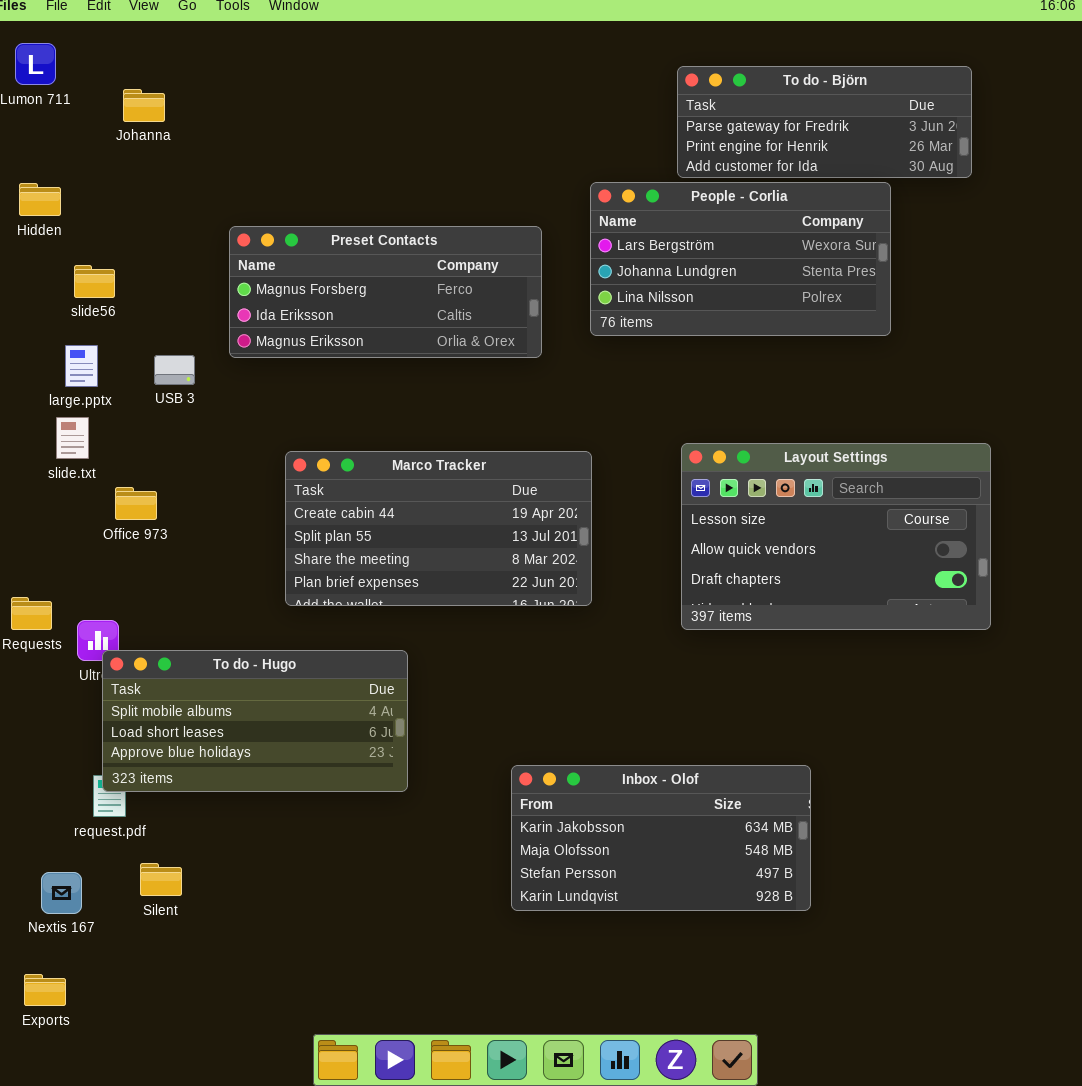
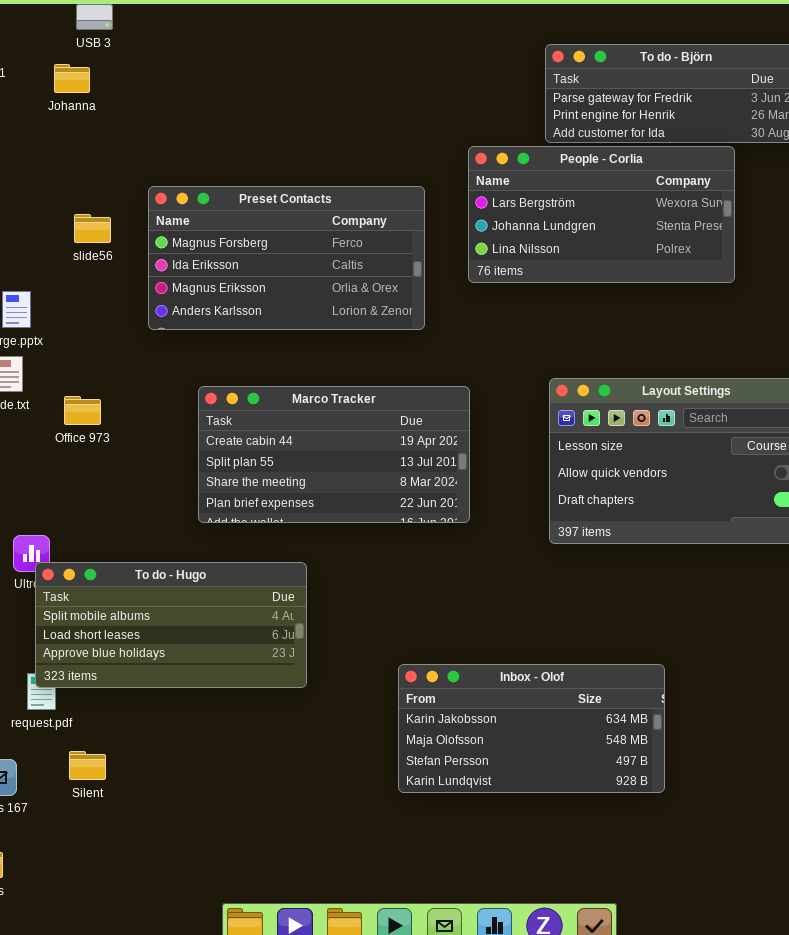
Preset Contacts: [229,226,542,358] -> [148,186,425,330], resized
slide56: [74,265,115,298] -> [74,214,111,243], moved
USB 3: [154,355,195,385] -> [76,4,113,30], moved
Office 973: [115,487,157,520] -> [64,396,101,425], moved

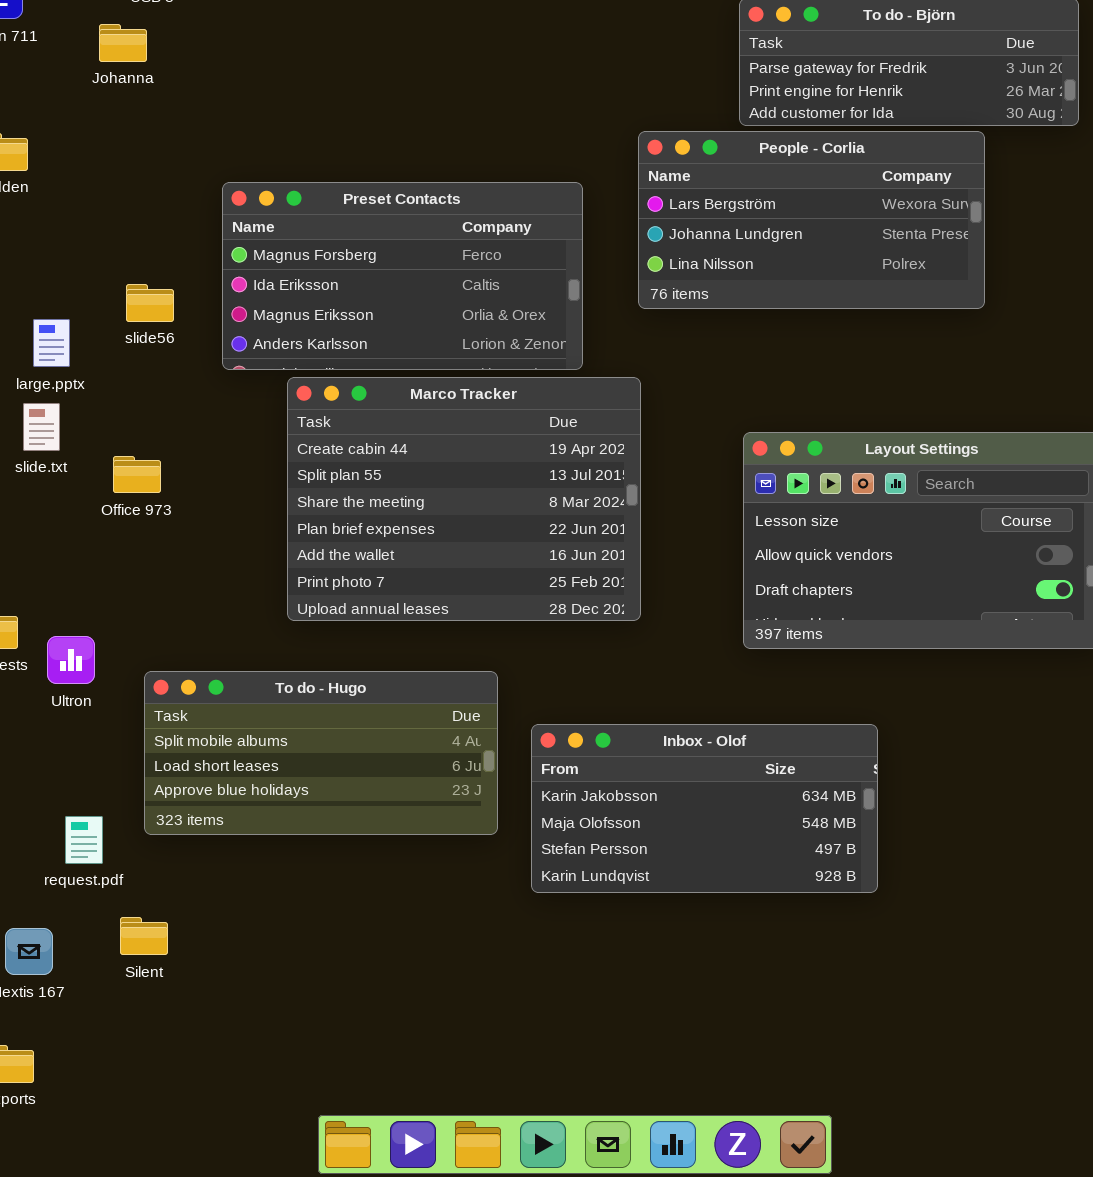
slide56: [74,214,111,243] -> [126,284,174,322], moved
Marco Tracker: [198,386,470,523] -> [287,377,641,621], resized
To do - Hugo: [35,562,307,688] -> [144,671,498,835], moved
Inbox - Olof: [398,664,665,793] -> [531,724,878,893], moved

